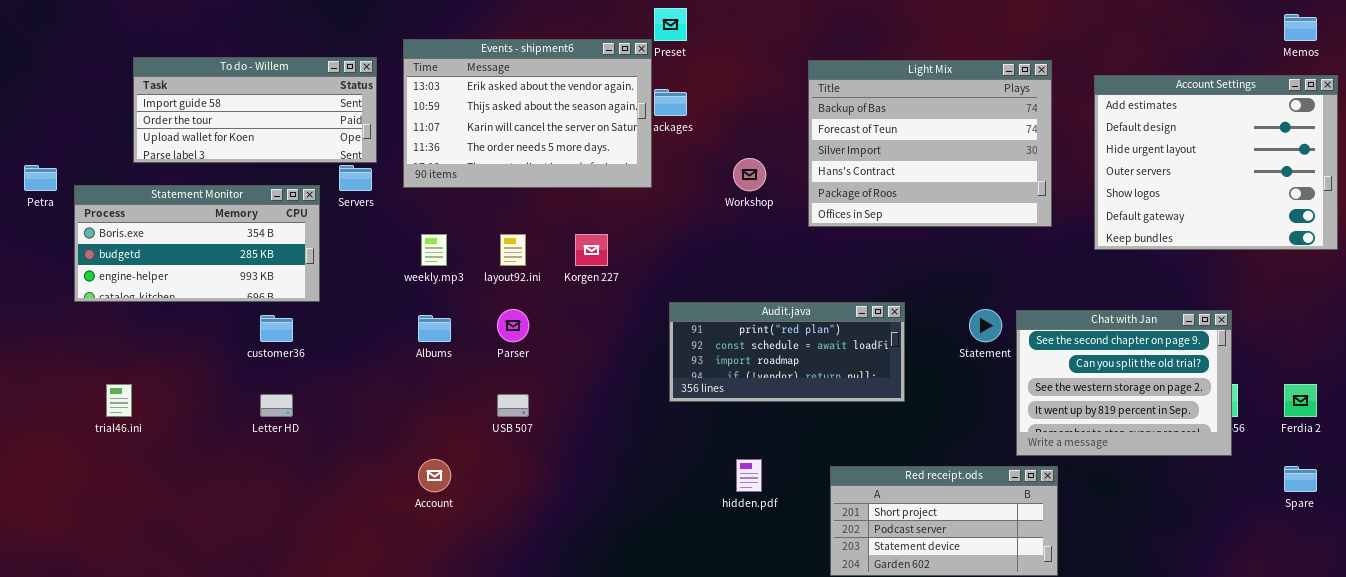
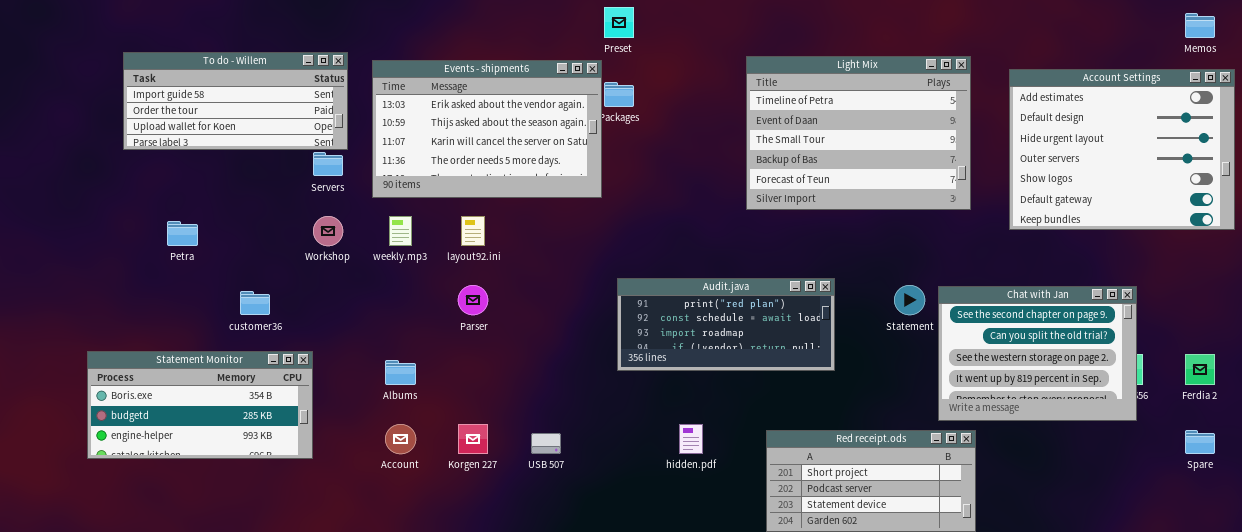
Events - shipment6: [403,39,652,188] -> [372,60,602,198], moved
Light Mix: [808,60,1052,227] -> [746,56,971,210], scrolled up 3 rows
Workshop: [733,158,766,191] -> [313,216,343,246], moved
Petra: [24,165,57,191] -> [167,221,198,246], moved
Statement Monitor: [74,185,320,302] -> [87,351,313,459], moved
Korgen 227: [575,234,608,266] -> [458,424,488,454], moved
Albums: [418,315,451,342] -> [385,360,416,385], moved
USB 507: [497,394,529,417] -> [531,433,561,454], moved

